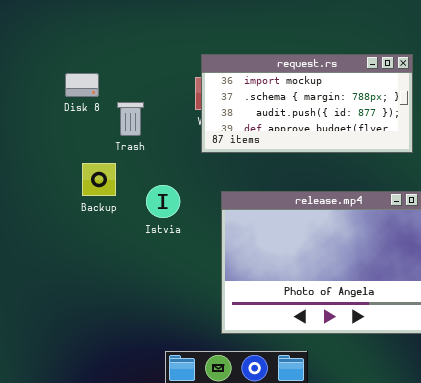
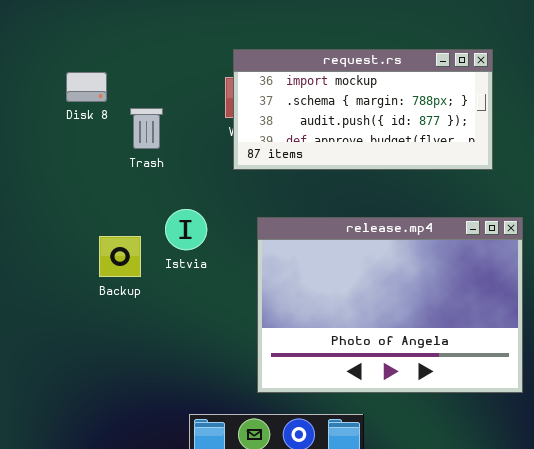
Backup: [82,163,116,196] -> [99,236,141,277], moved

